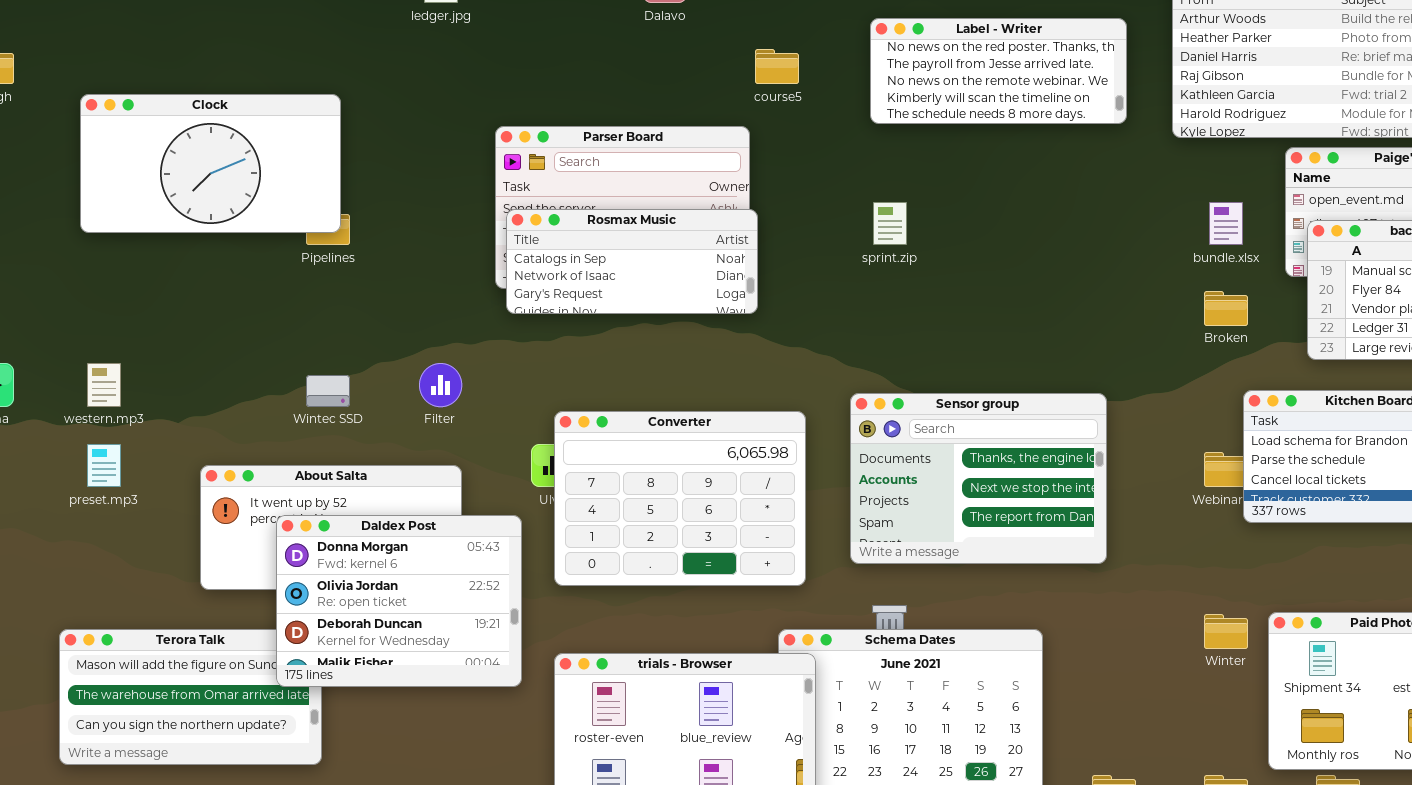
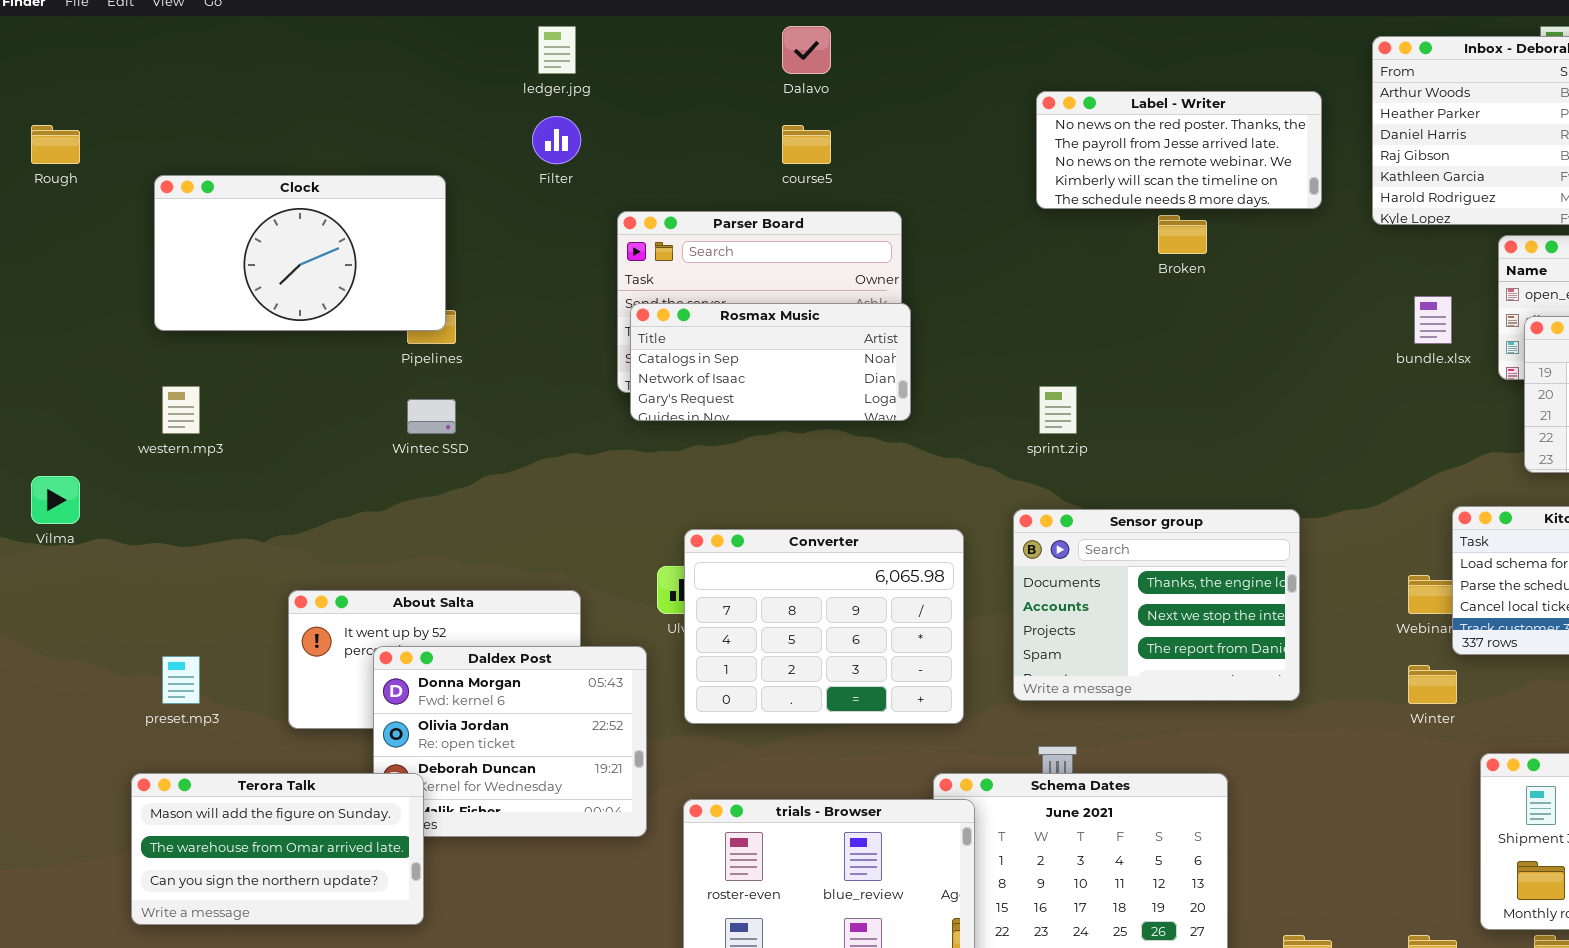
course5: [755,49,799,84] -> [782,125,831,164], moved
sprint.zip: [873,202,907,245] -> [1039,386,1077,434], moved
Broken: [1204,291,1248,326] -> [1158,215,1207,254], moved
western.mp3: [87,363,121,407] -> [162,386,200,434], moved
Filter: [419,363,462,407] -> [532,116,581,164], moved
Wintec SSD: [306,375,350,407] -> [407,399,456,434], moved
preset.mp3: [87,444,121,487] -> [162,656,200,704], moved
Winter: [1204,614,1248,649] -> [1408,665,1457,704], moved
Terora Talk: [59,629,322,765] -> [131,773,424,925], raised

